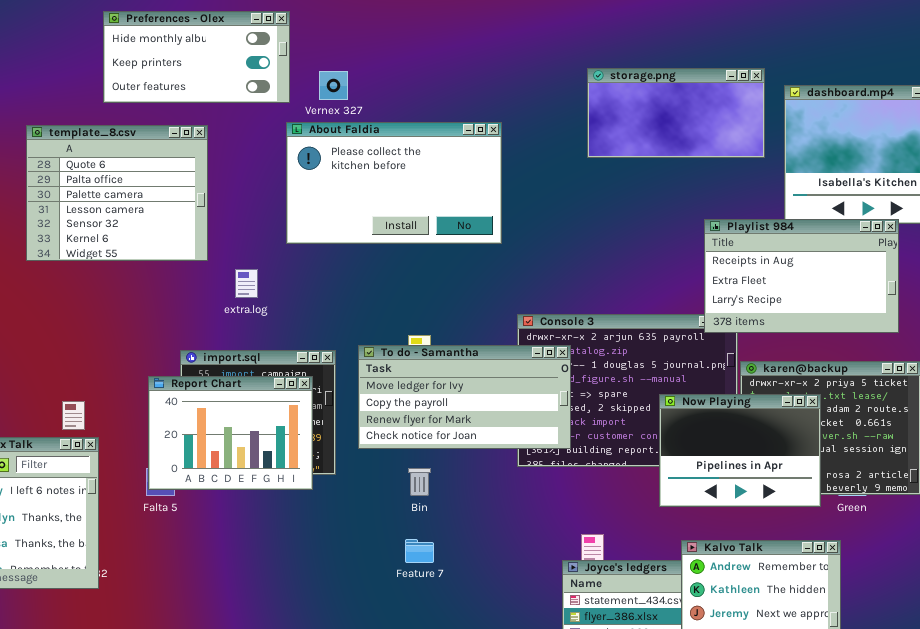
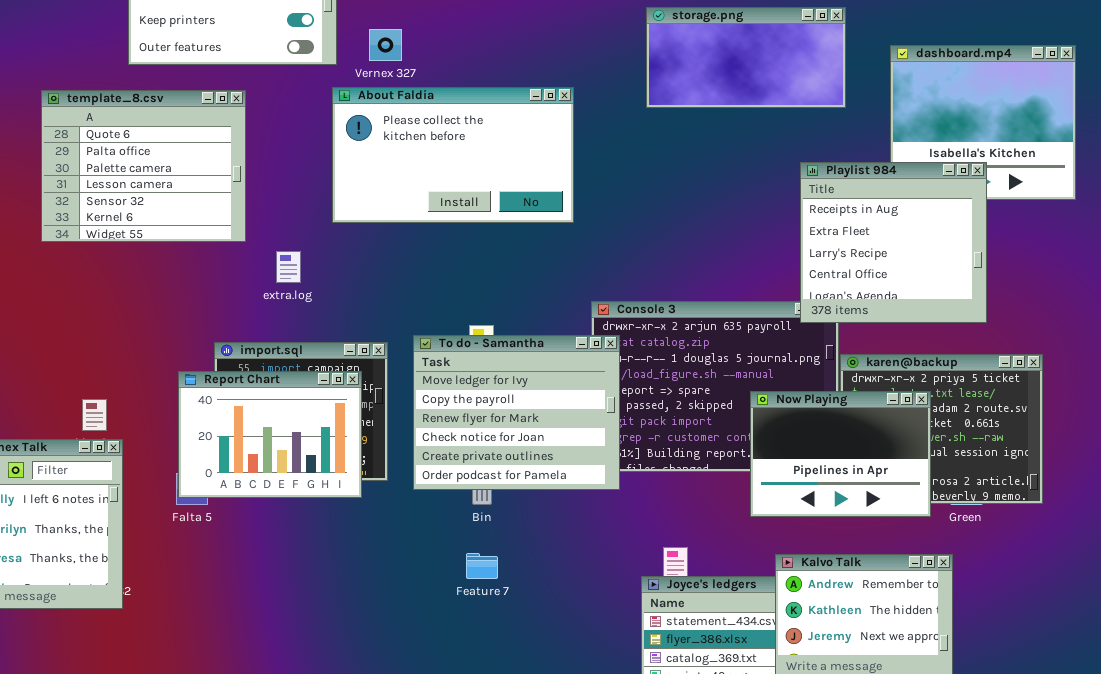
storage.png: [587,68,765,158] -> [646,7,846,108], moved
Playlist 984: [704,219,899,333] -> [800,162,987,323], resized
To do - Samantha: [358,345,571,449] -> [413,335,620,490], resized

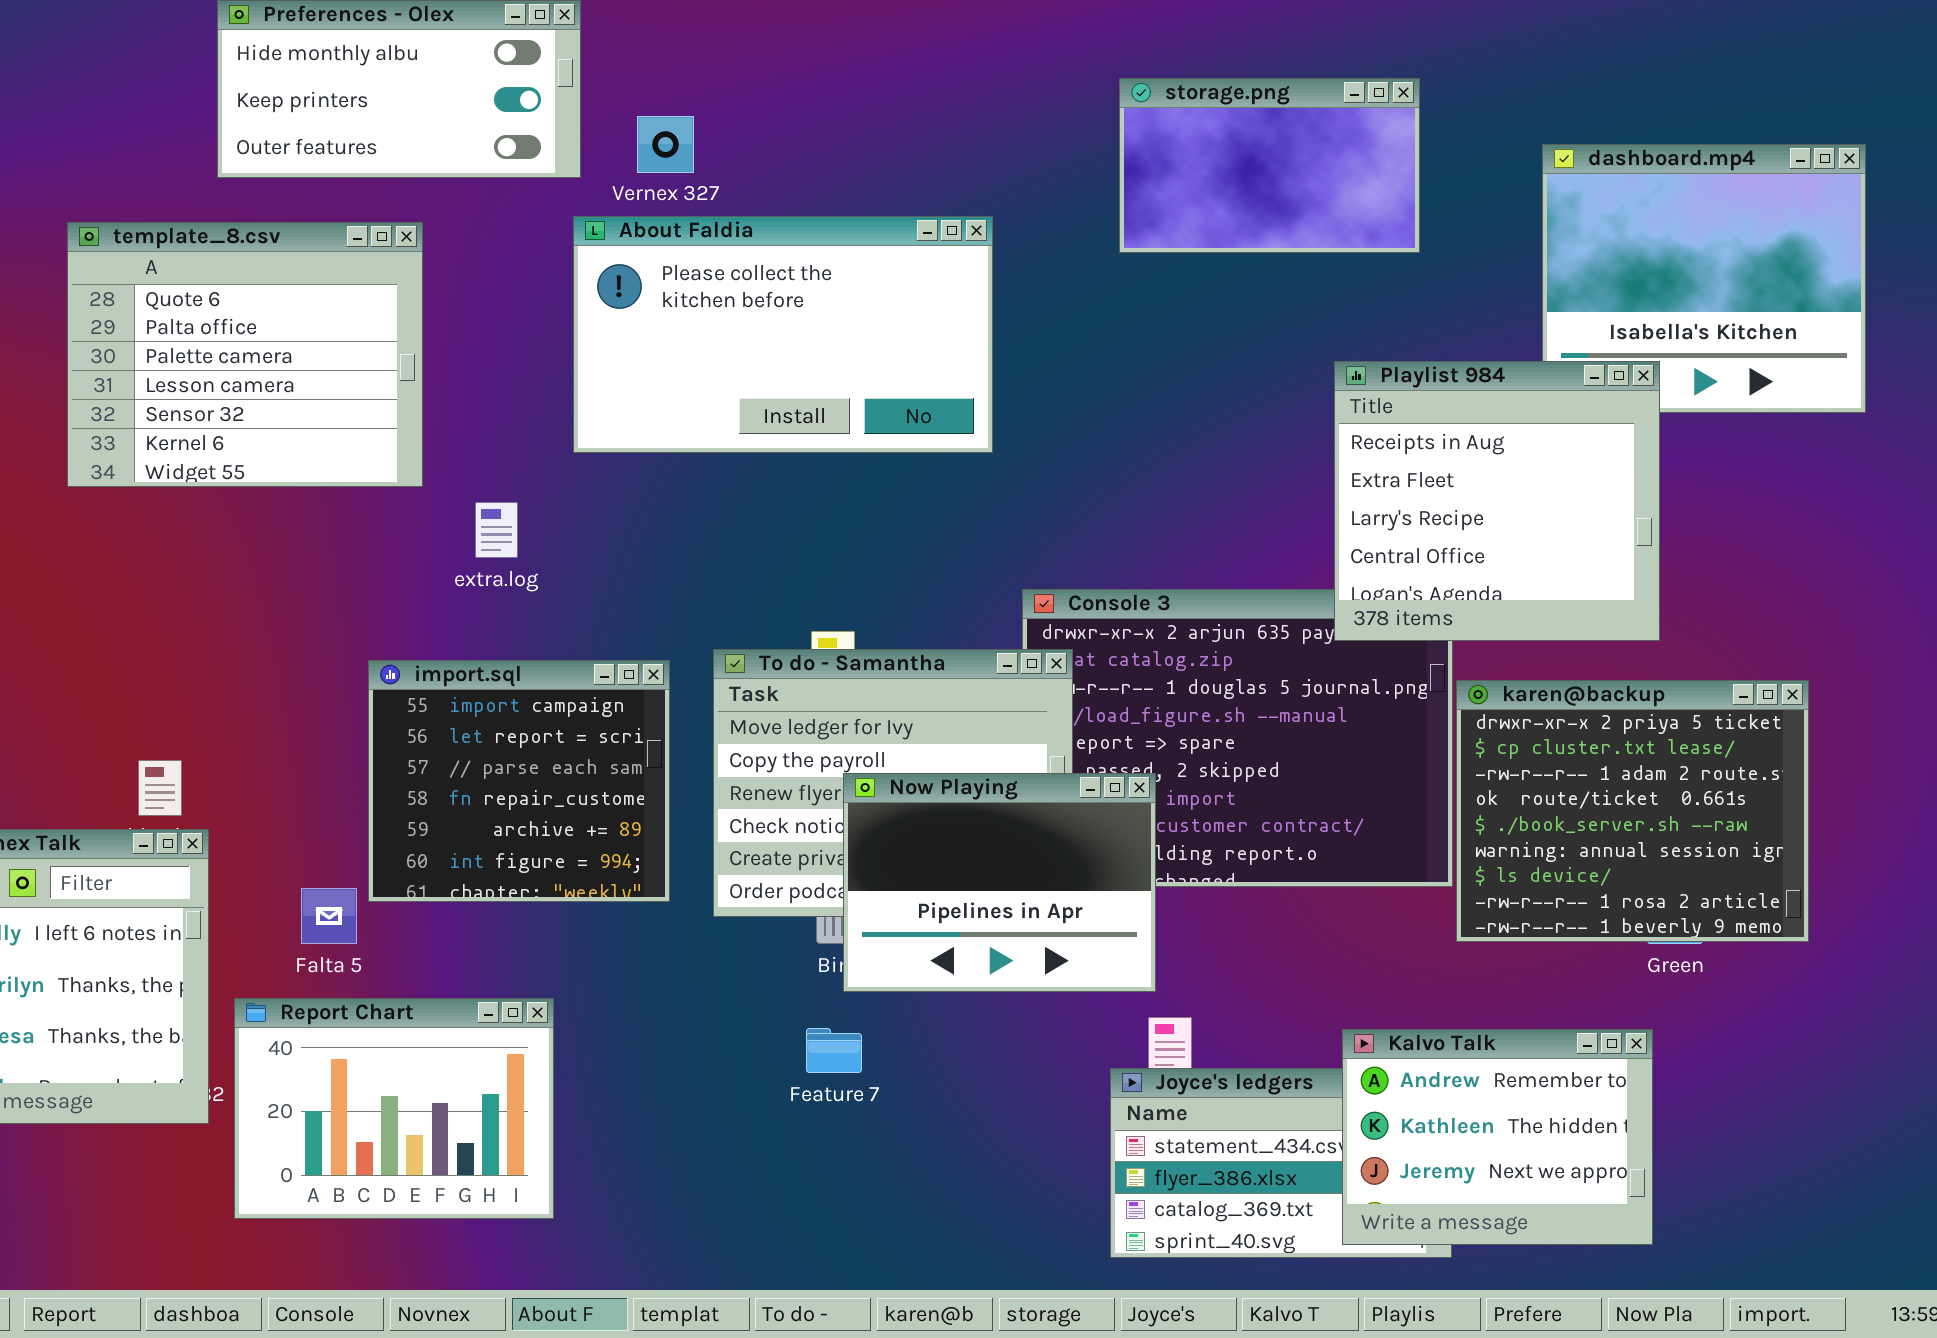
storage.png: [646,7,846,108] -> [1119,78,1420,253], resized
Playlist 984: [800,162,987,323] -> [1334,361,1660,641], moved
Report Chart: [178,371,362,498] -> [234,998,554,1219], moved
Now Playing: [750,391,931,517] -> [843,773,1156,992], moved

